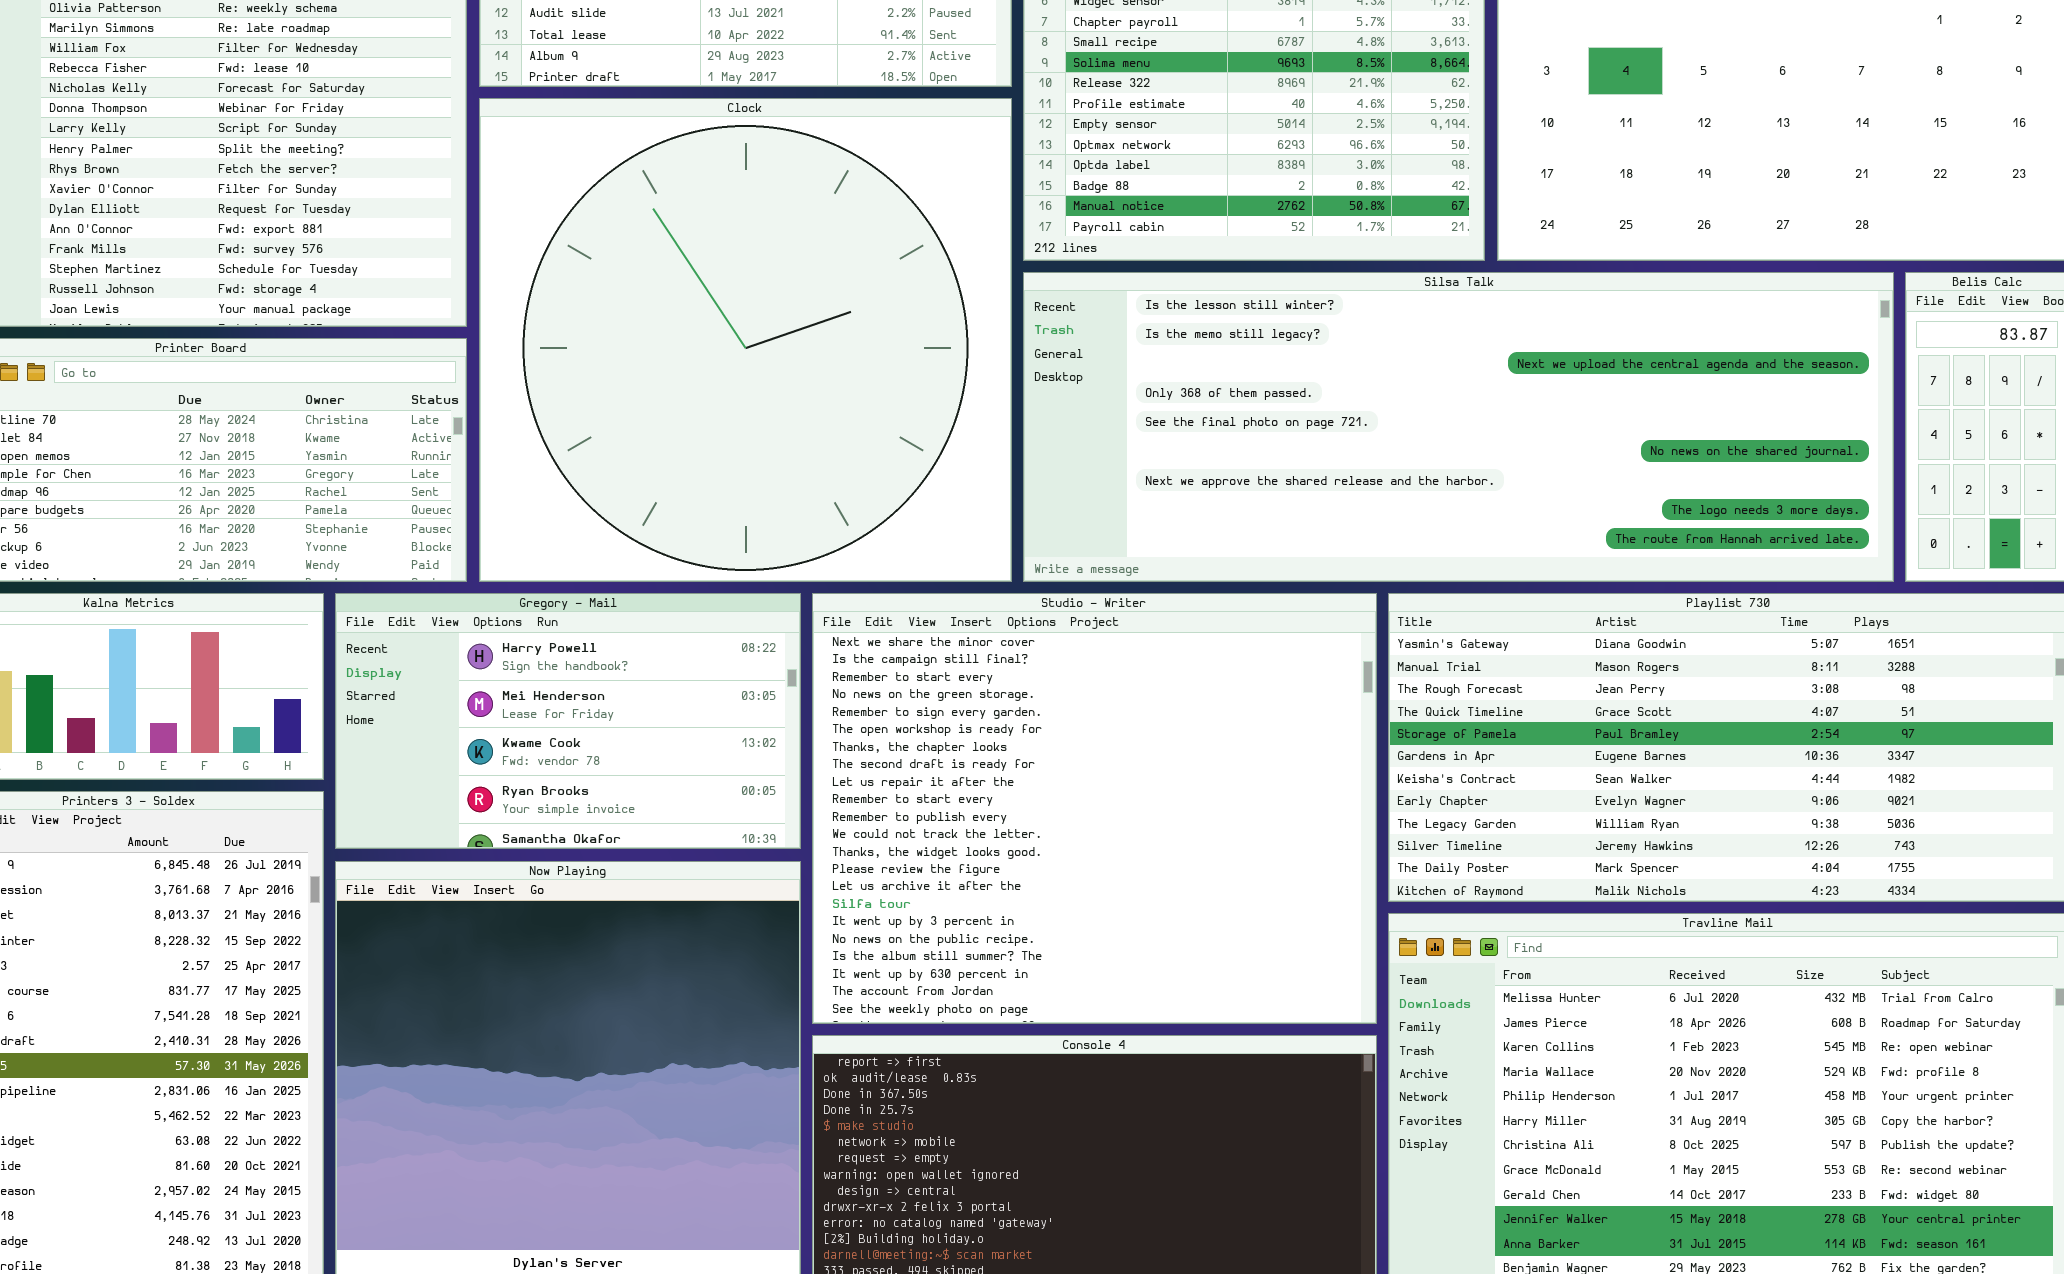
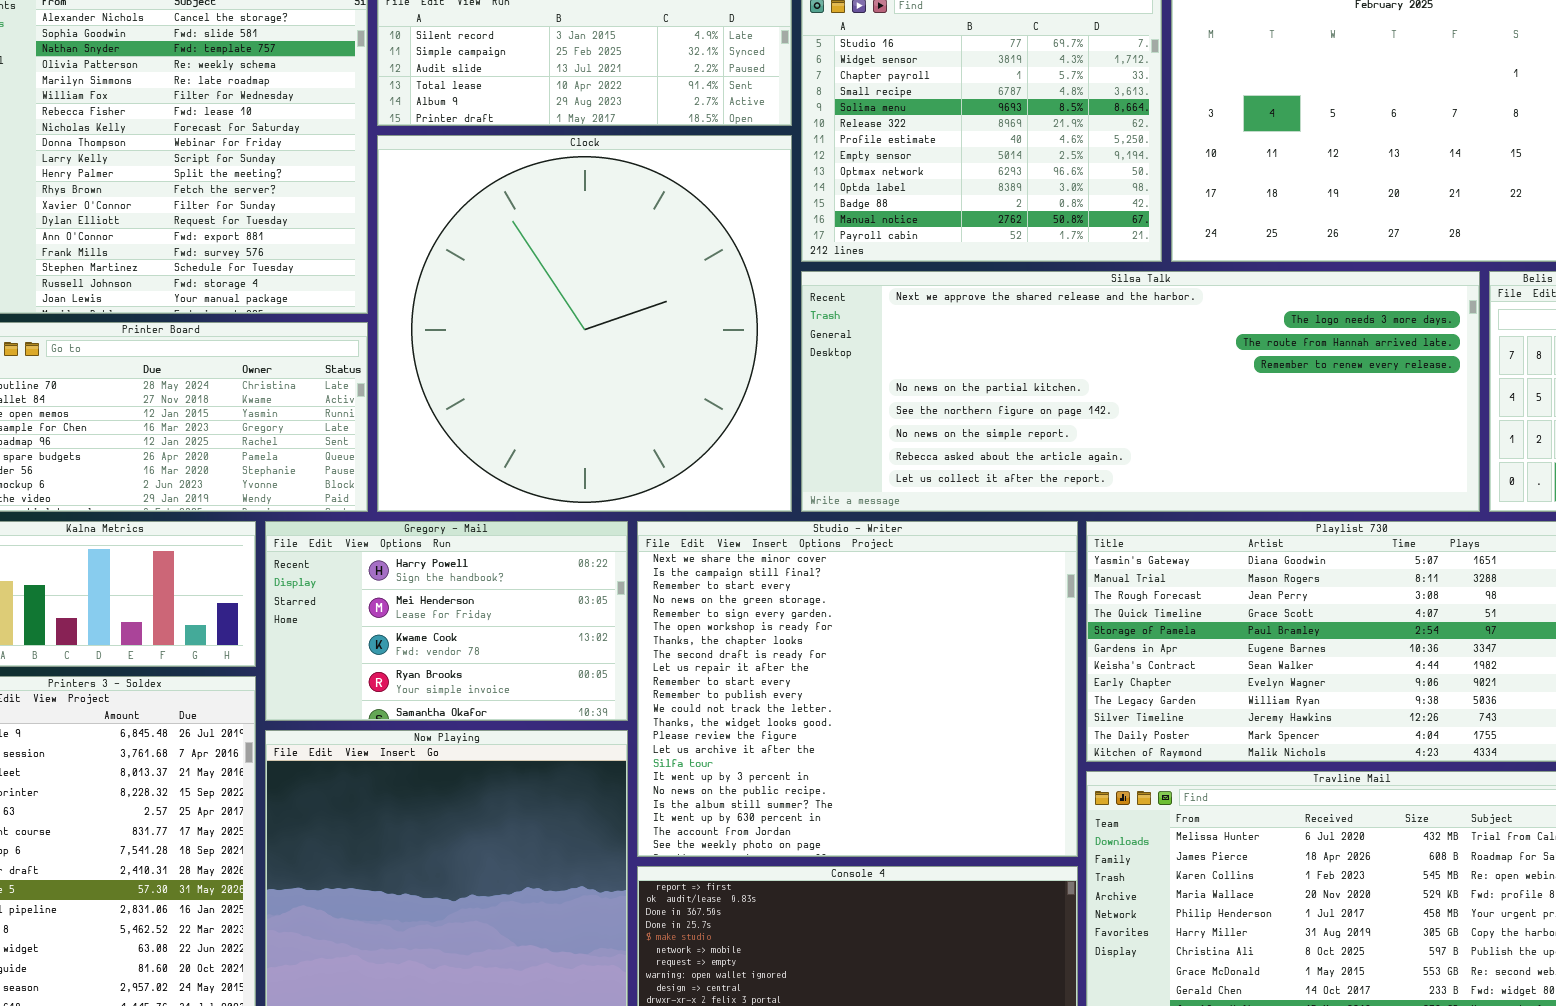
Silsa Talk: [1023,272,1894,582] -> [801,271,1480,512], scrolled down 6 rows

